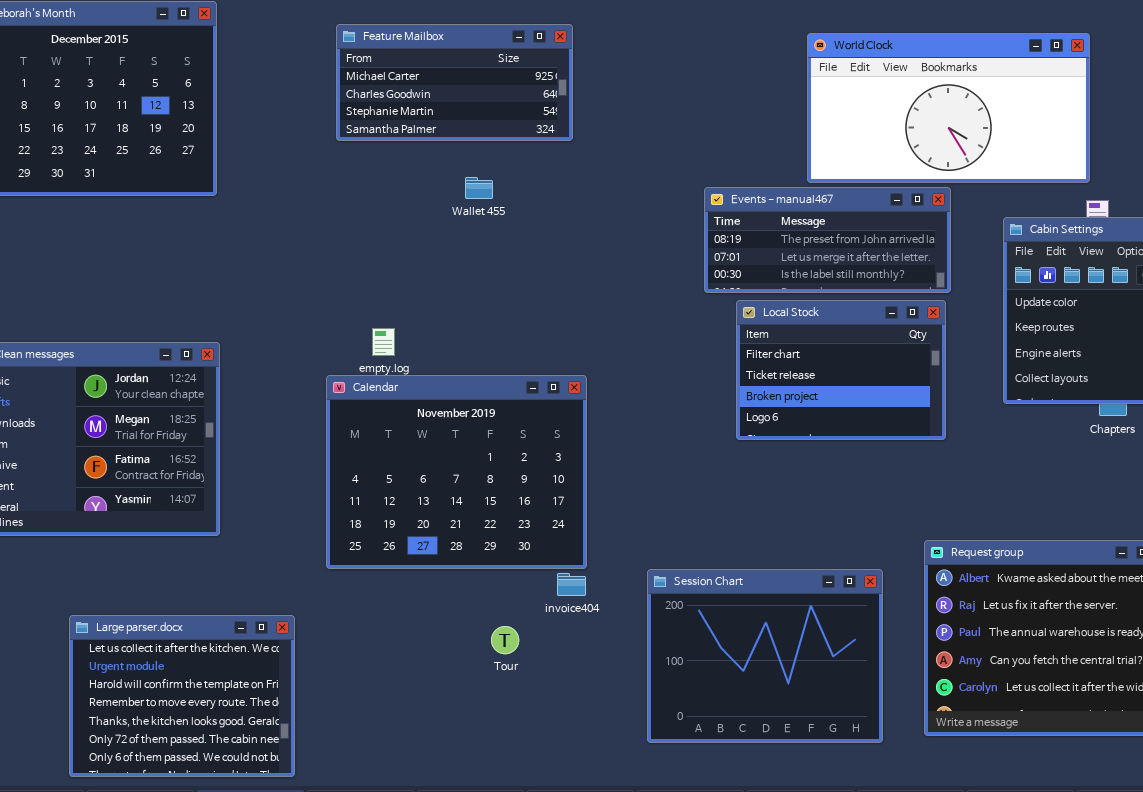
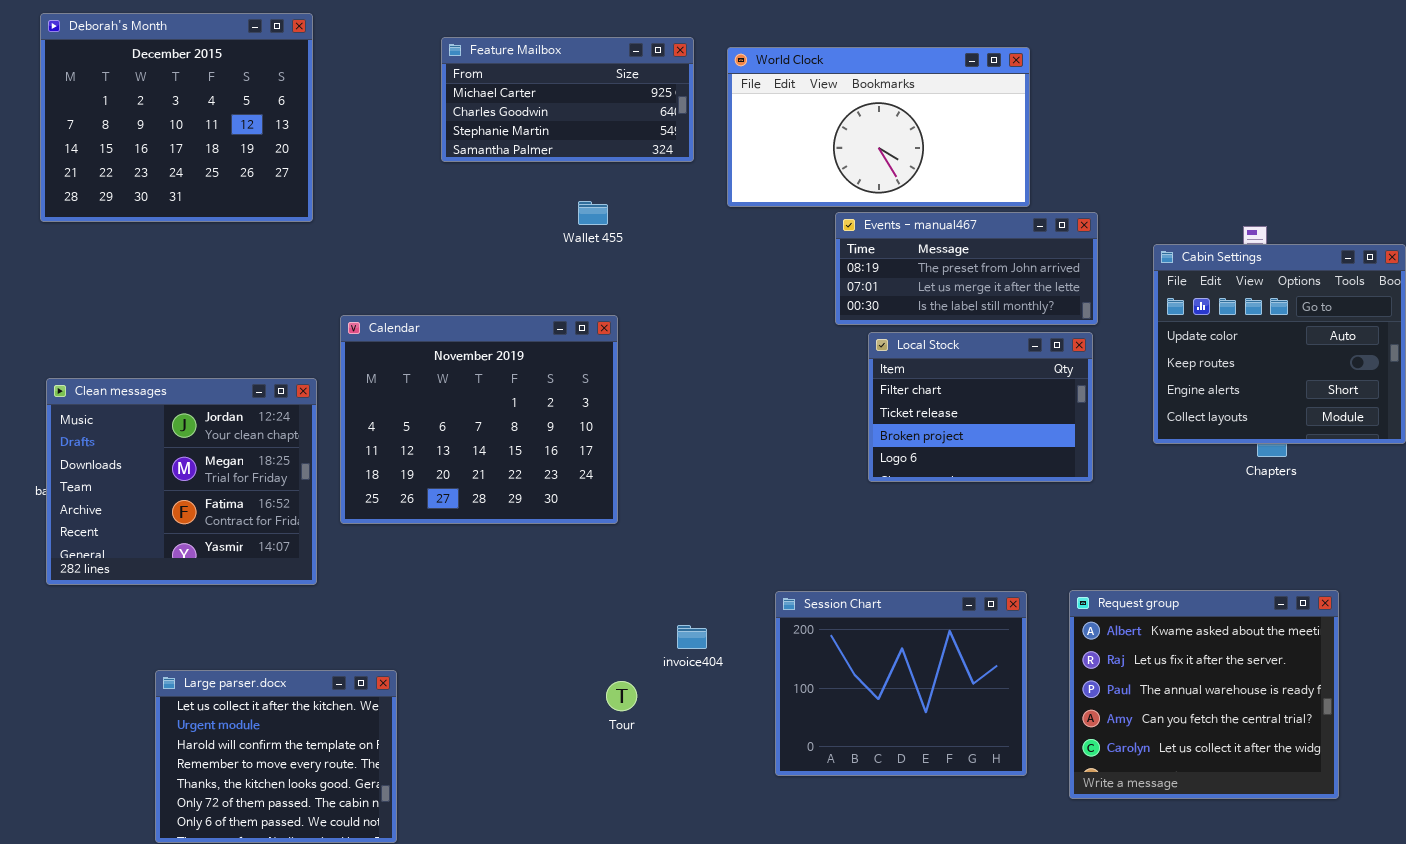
World Clock: [807,33,1090,183] -> [727,47,1030,207], moved
Calendar: [326,375,587,569] -> [340,315,618,524], moved
Session Chart: [647,569,883,743] -> [775,591,1027,776], moved

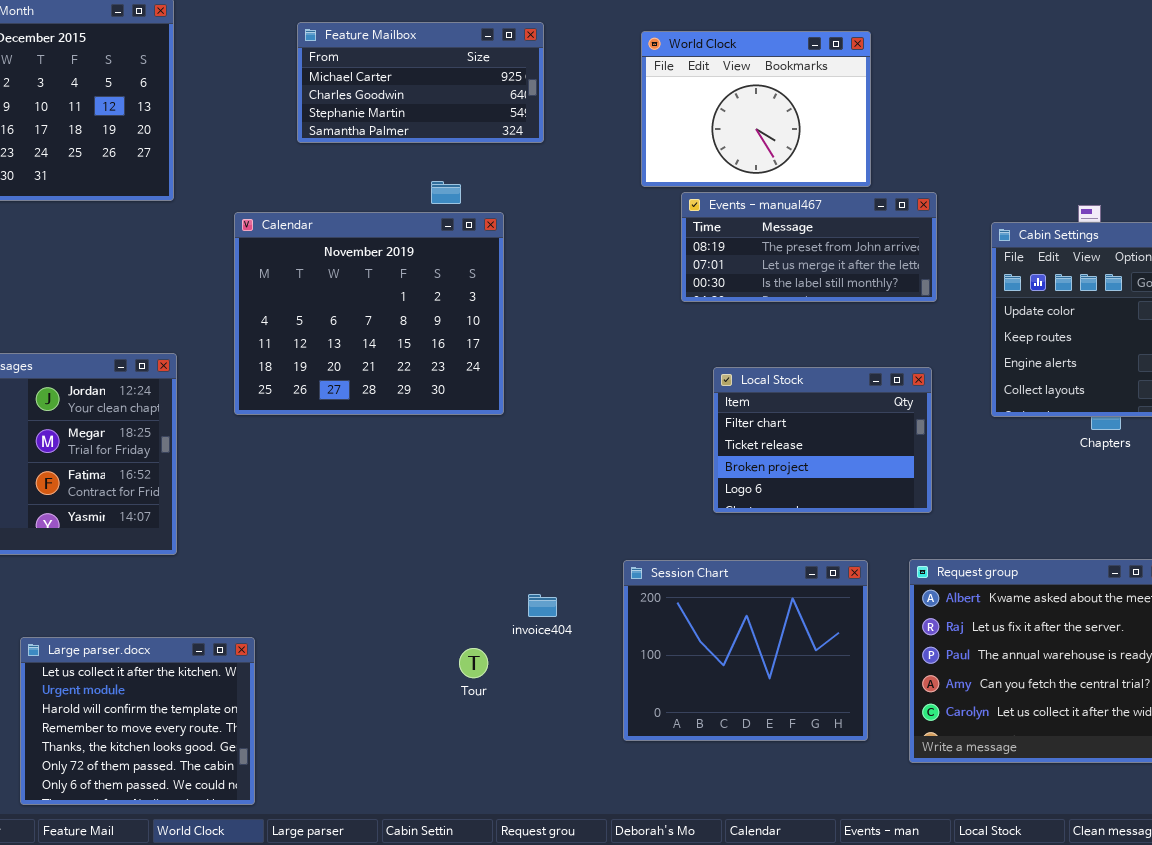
World Clock: [727,47,1030,207] -> [641,31,871,187], resized
Calendar: [340,315,618,524] -> [234,212,504,415], moved
Local Stock: [868,332,1093,482] -> [713,367,932,513], moved

